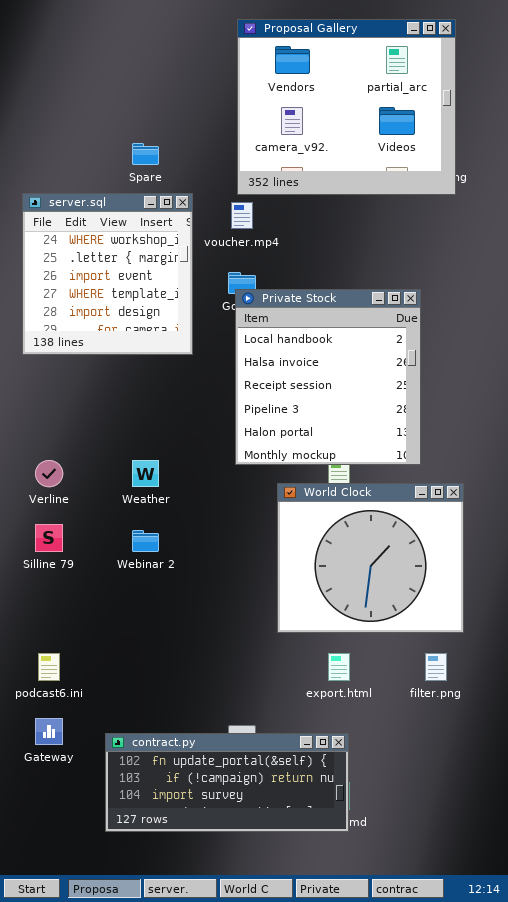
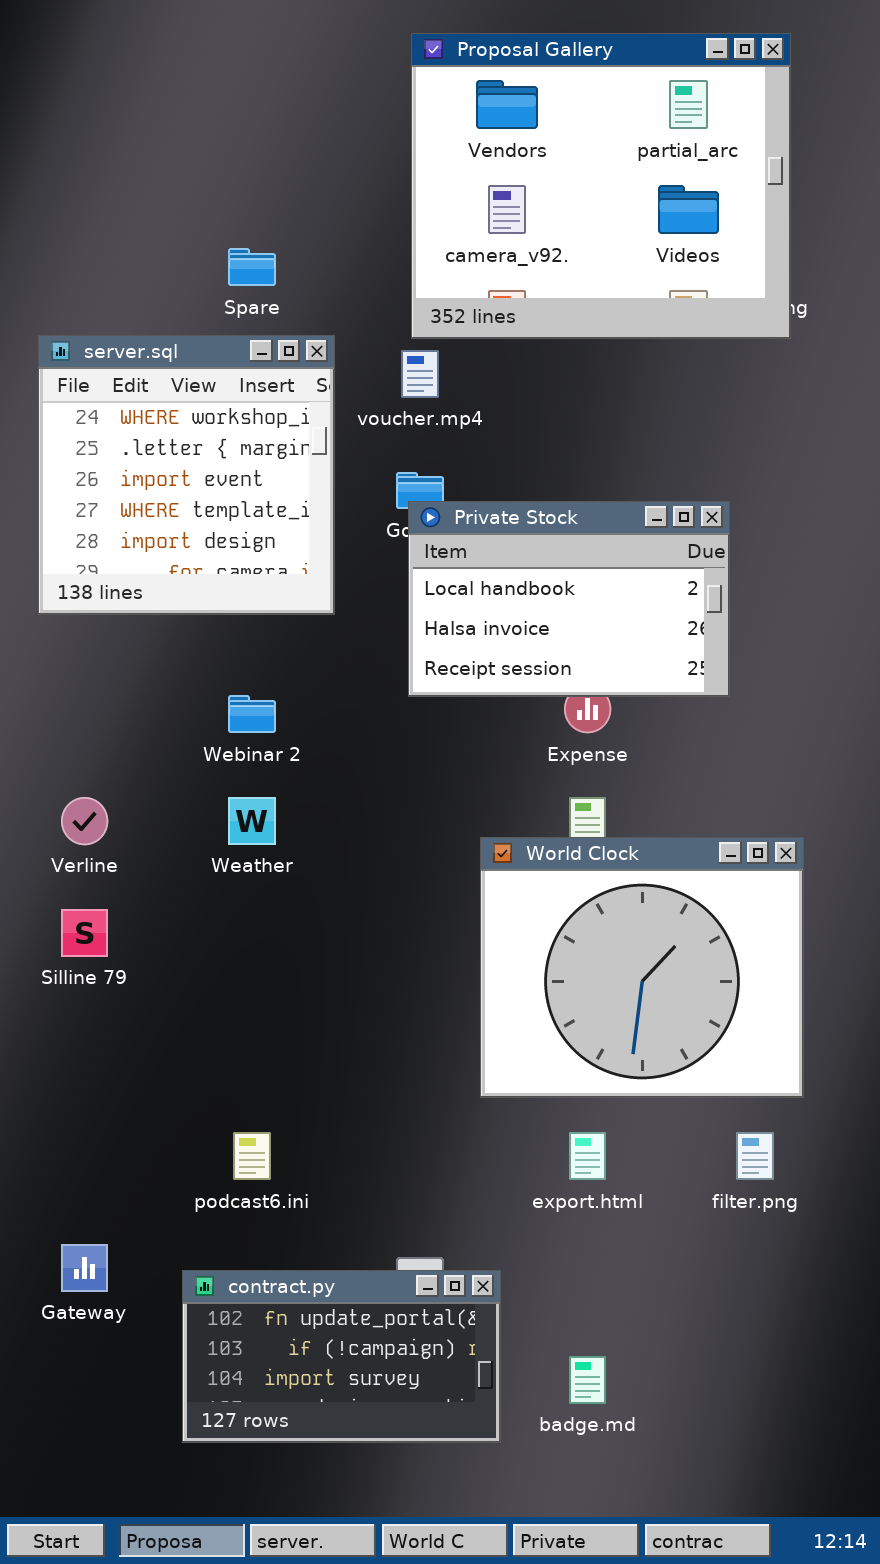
Private Stock: [235,289,421,465] -> [408,501,730,697], resized
Webinar 2: [132,530,159,552] -> [228,695,276,733], moved
podcast6.ini: [38,653,60,681] -> [233,1132,271,1180], moved
contract.py: [105,733,349,832] -> [182,1270,501,1443], resized

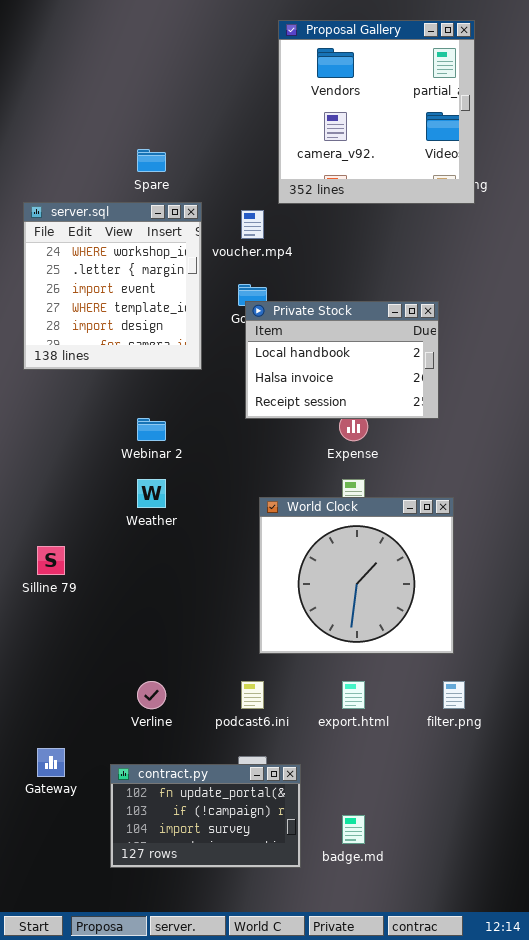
Proposal Gallery: [411,33,791,339] -> [278,20,475,204], resized
Verline: [61,797,108,845] -> [137,681,166,709], moved
World Clock: [480,837,804,1098] -> [259,497,454,654], moved
podcast6.ini: [233,1132,271,1180] -> [241,681,264,709], moved

